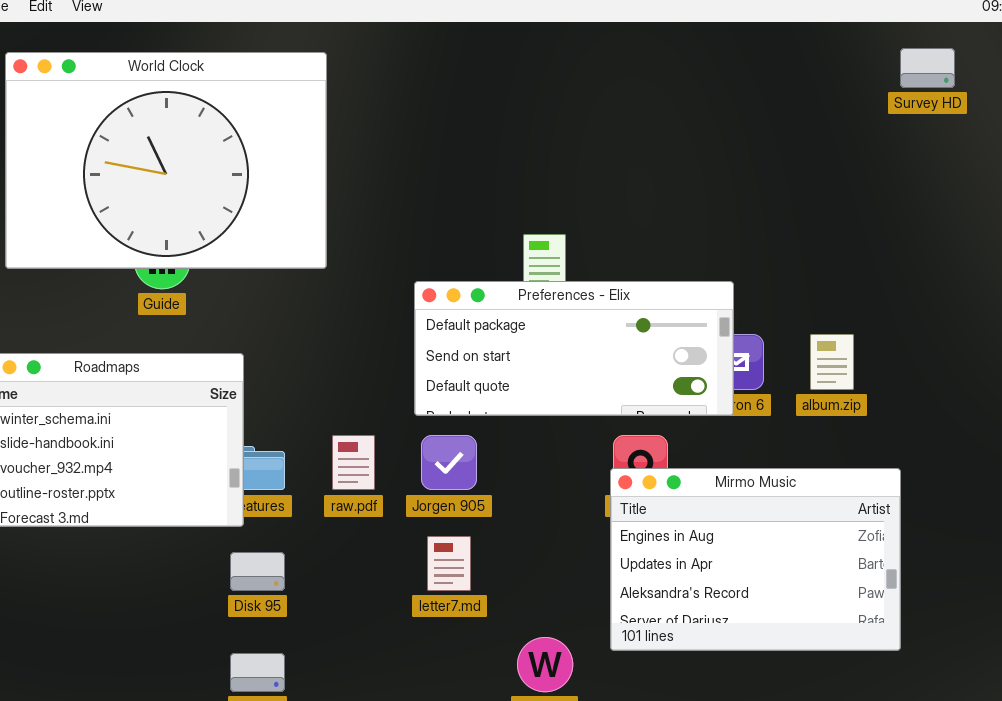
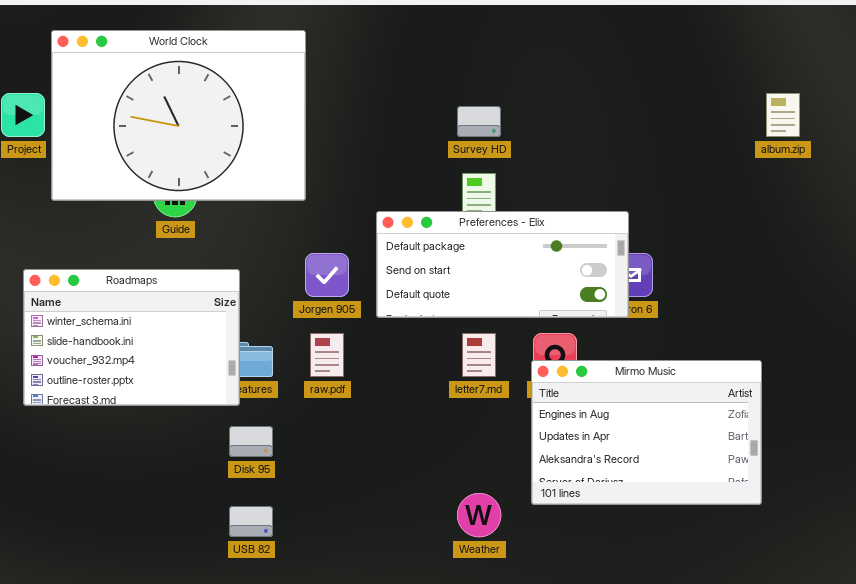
Survey HD: [900,48,955,88] -> [457,106,501,137], moved
album.zip: [810,334,854,390] -> [766,93,800,137], moved
Jorgen 905: [421,435,477,490] -> [305,253,349,297], moved
letter7.md: [427,536,471,591] -> [462,333,496,377], moved

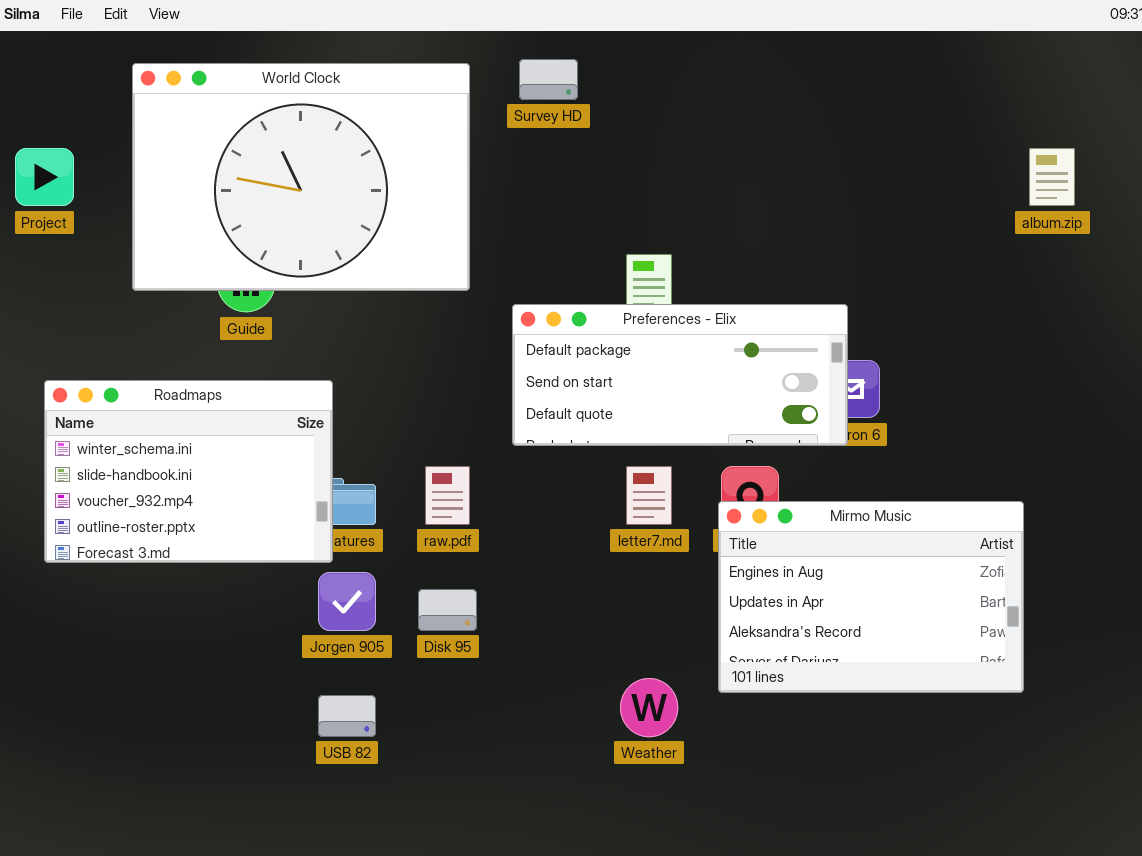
World Clock: [51,30,306,201] -> [132,63,470,291], moved
Survey HD: [457,106,501,137] -> [519,59,578,100], moved
Jorgen 905: [305,253,349,297] -> [318,572,376,631], moved
Disk 95: [229,426,273,457] -> [418,589,477,631], moved

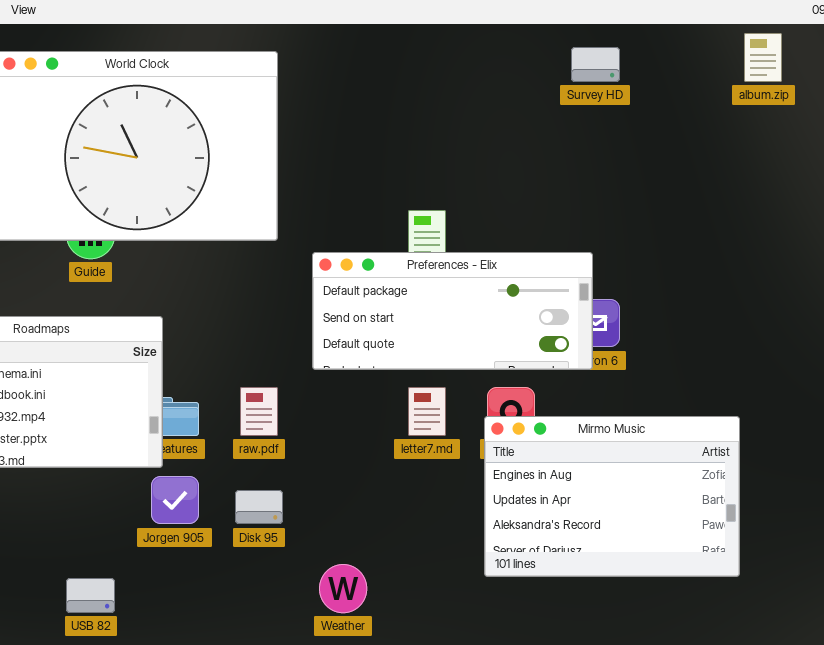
Survey HD: [519,59,578,100] -> [571,47,620,82], moved
album.zip: [1029,148,1075,206] -> [744,33,782,82], moved
Weather: [620,678,678,737] -> [319,564,367,613], moved
USB 82: [318,695,376,737] -> [66,578,115,613], moved

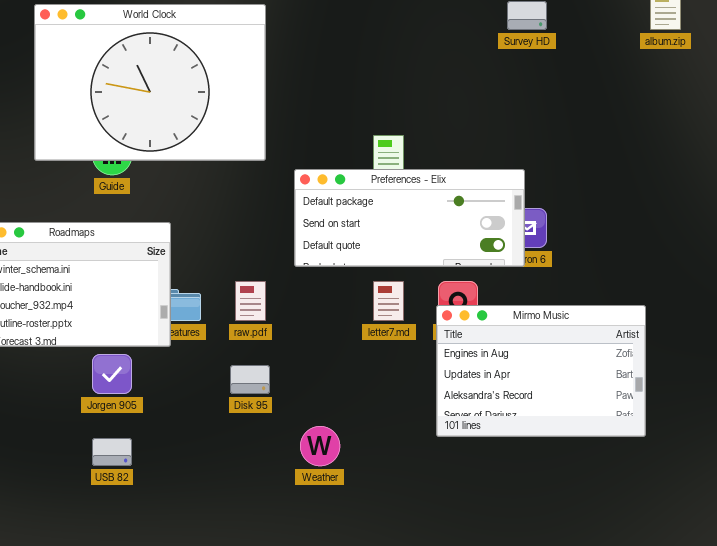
Jorgen 905: [151,476,199,524] -> [92,354,132,394], moved

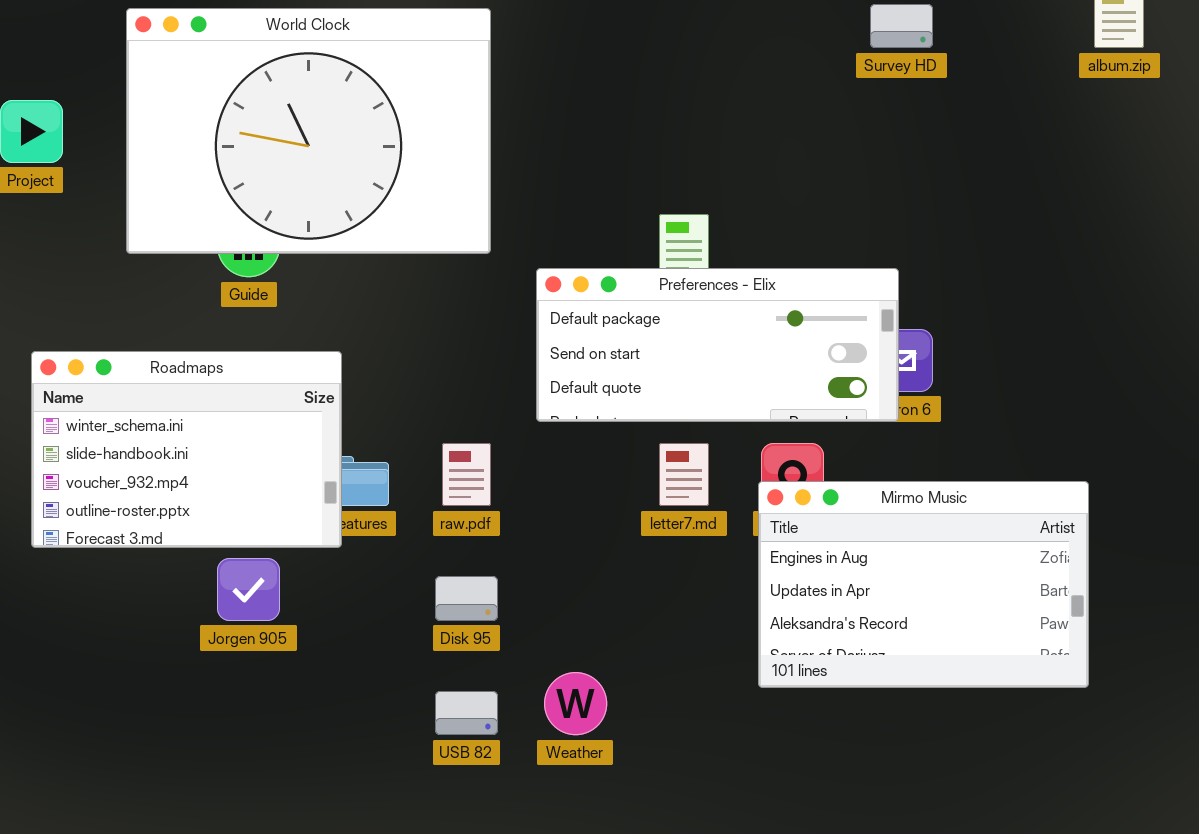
USB 82: [92,438,132,466] -> [435,691,498,735], moved

